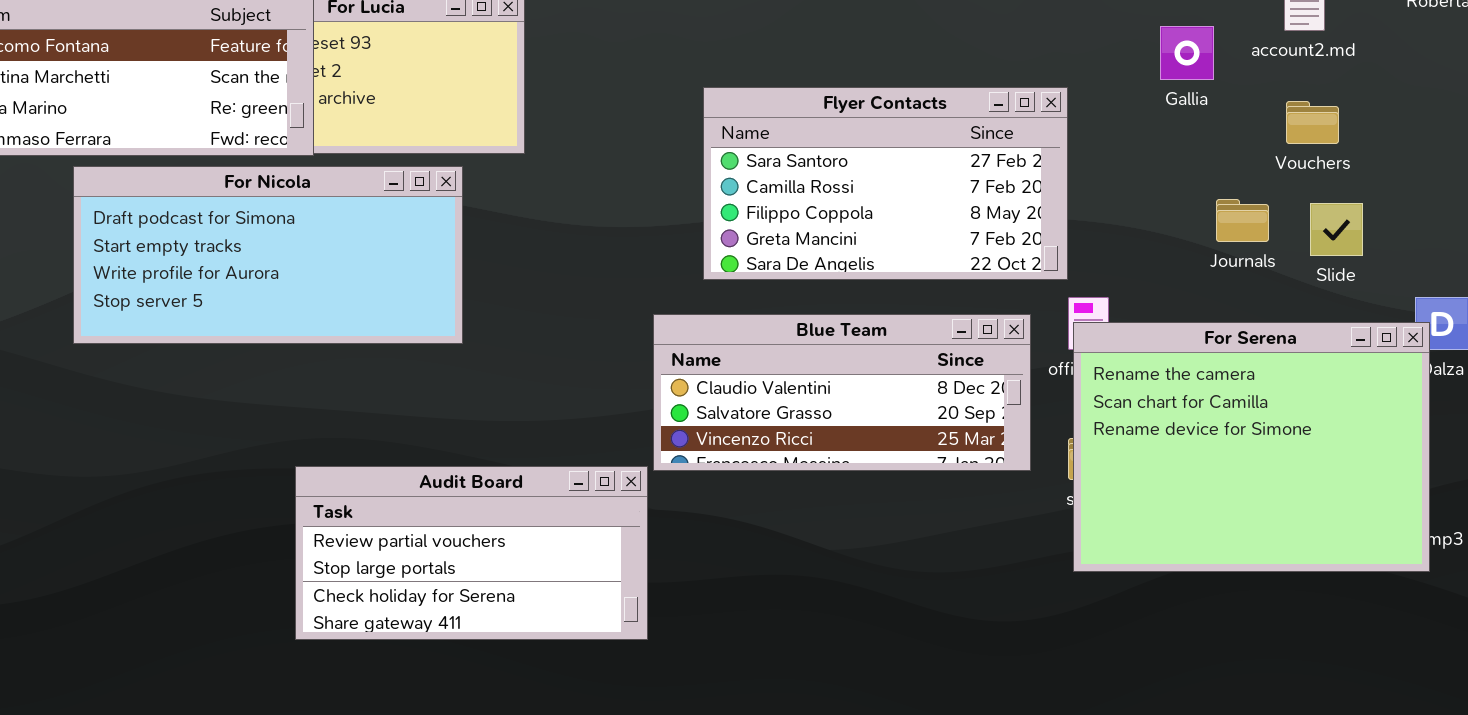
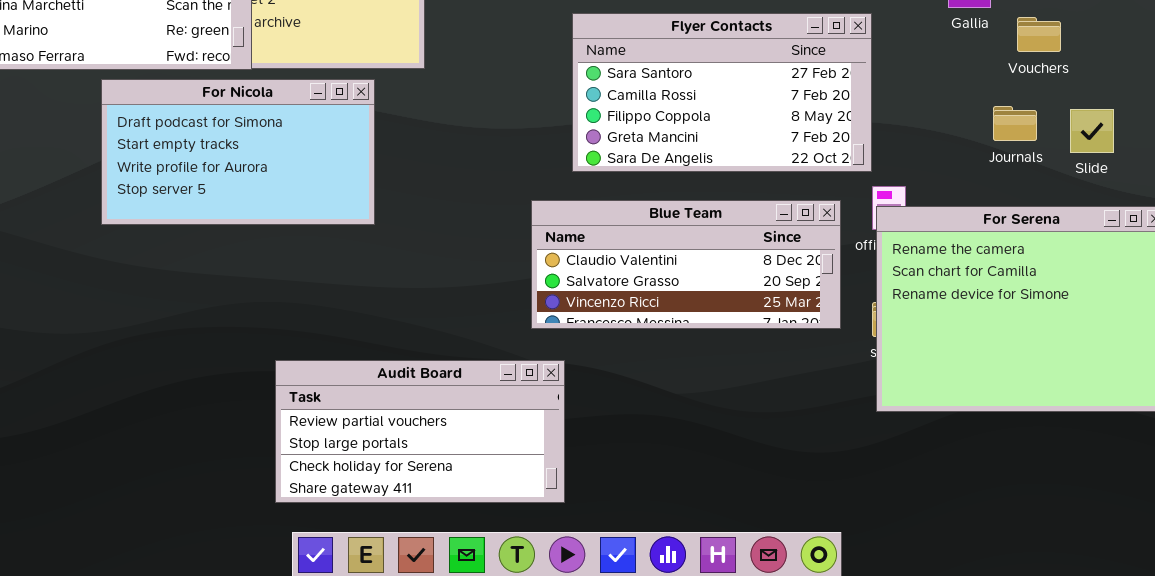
Vouchers: [1286,101,1339,144] -> [1017,17,1061,52], moved
For Nicola: [73,166,463,344] -> [101,79,375,225], resized
Audit Board: [295,466,648,640] -> [275,360,565,503], moved

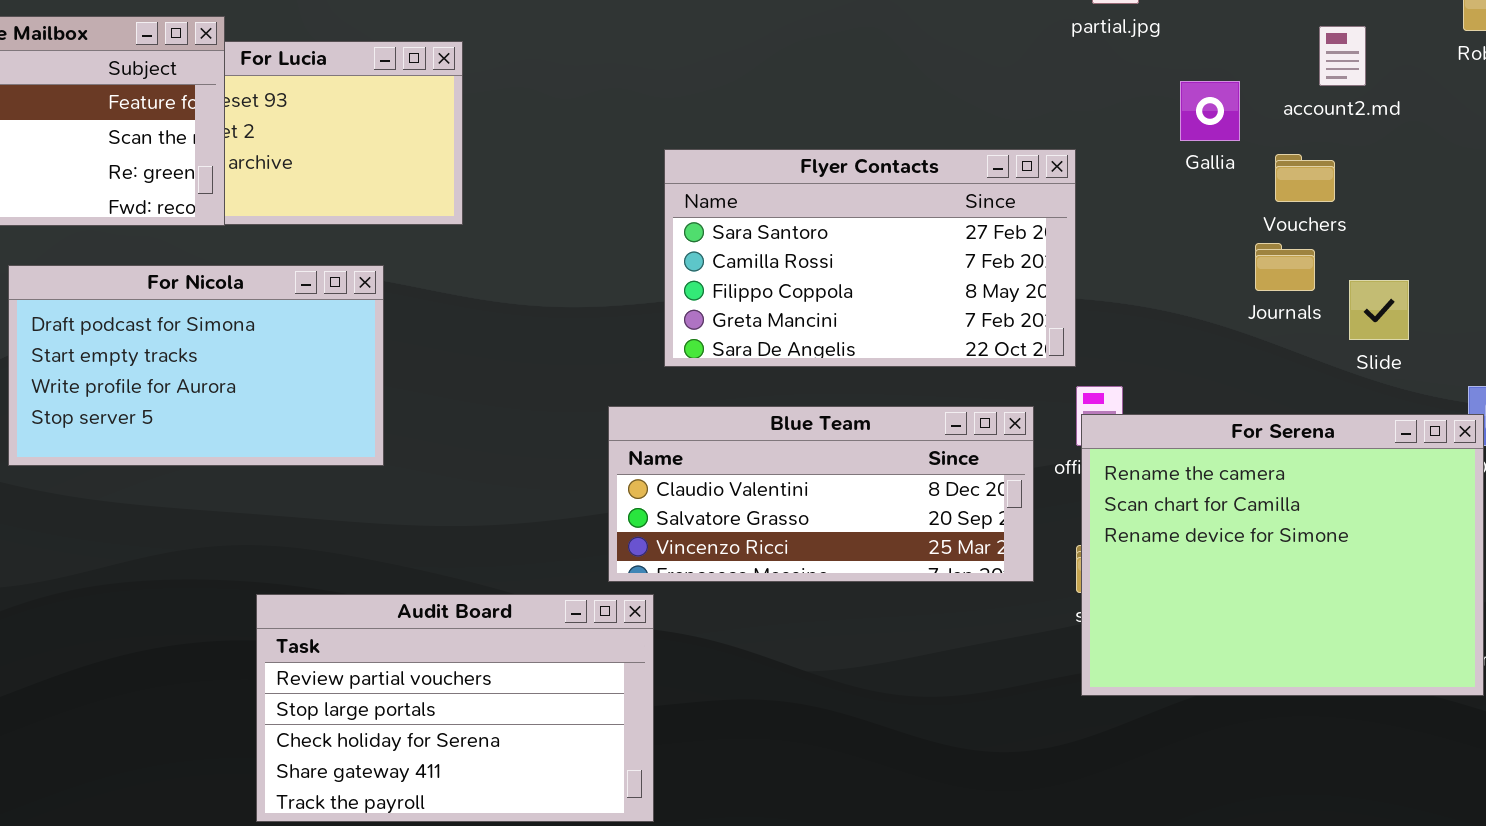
For Nicola: [101,79,375,225] -> [8,265,384,466], moved
Journals: [993,106,1037,141] -> [1255,243,1315,291], moved
Audit Board: [275,360,565,503] -> [256,594,654,822], resized

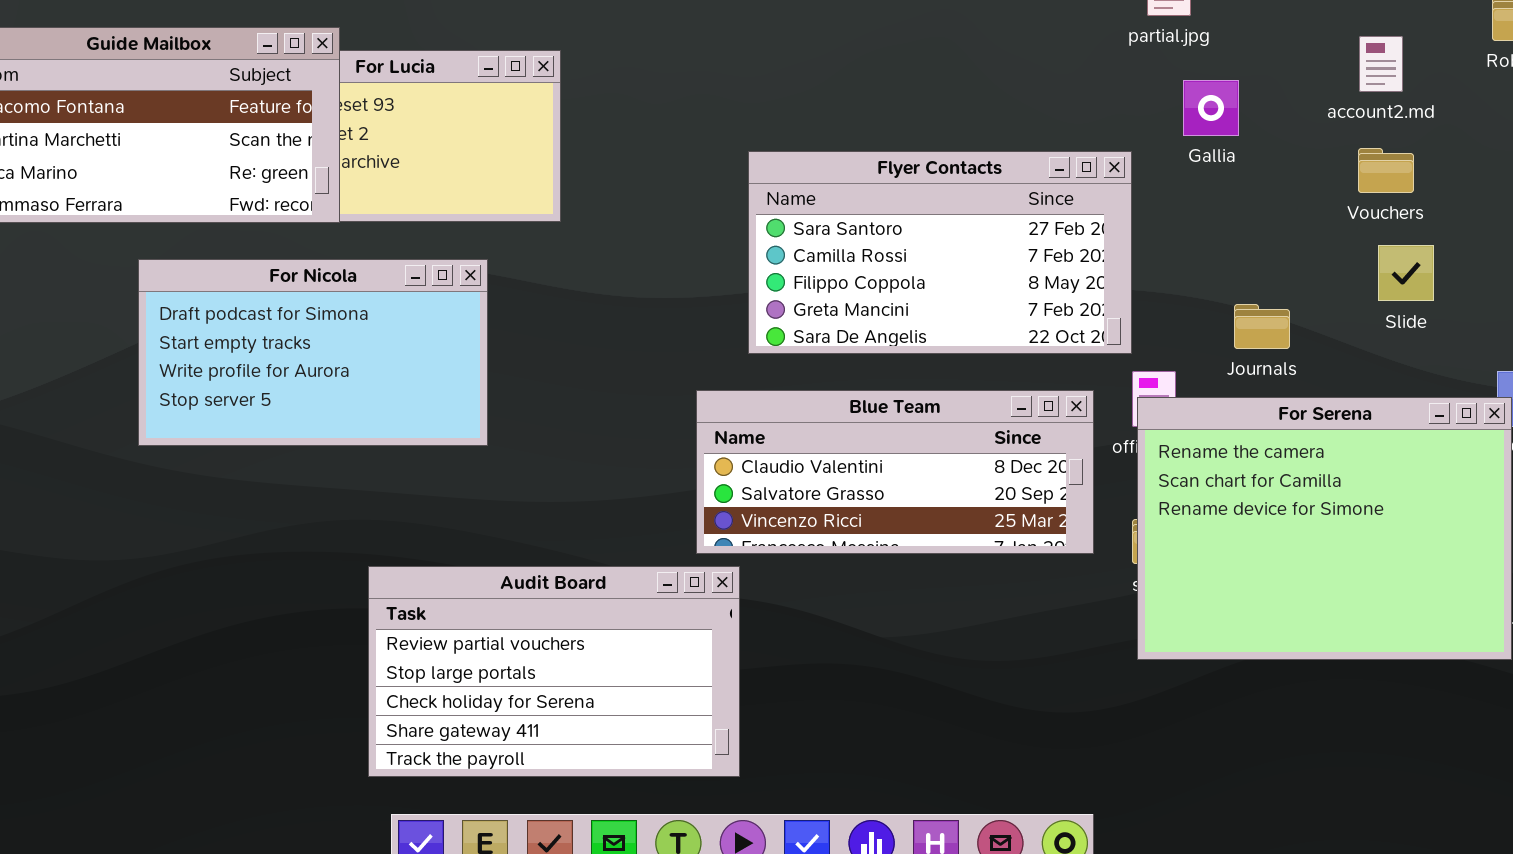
Gallia: [1180,81,1240,141] -> [1183,80,1239,136], moved
Vouchers: [1275,154,1335,202] -> [1358,148,1414,193], moved
Journals: [1255,243,1315,291] -> [1234,304,1290,349], moved
Slide: [1349,280,1409,340] -> [1378,245,1434,301], moved

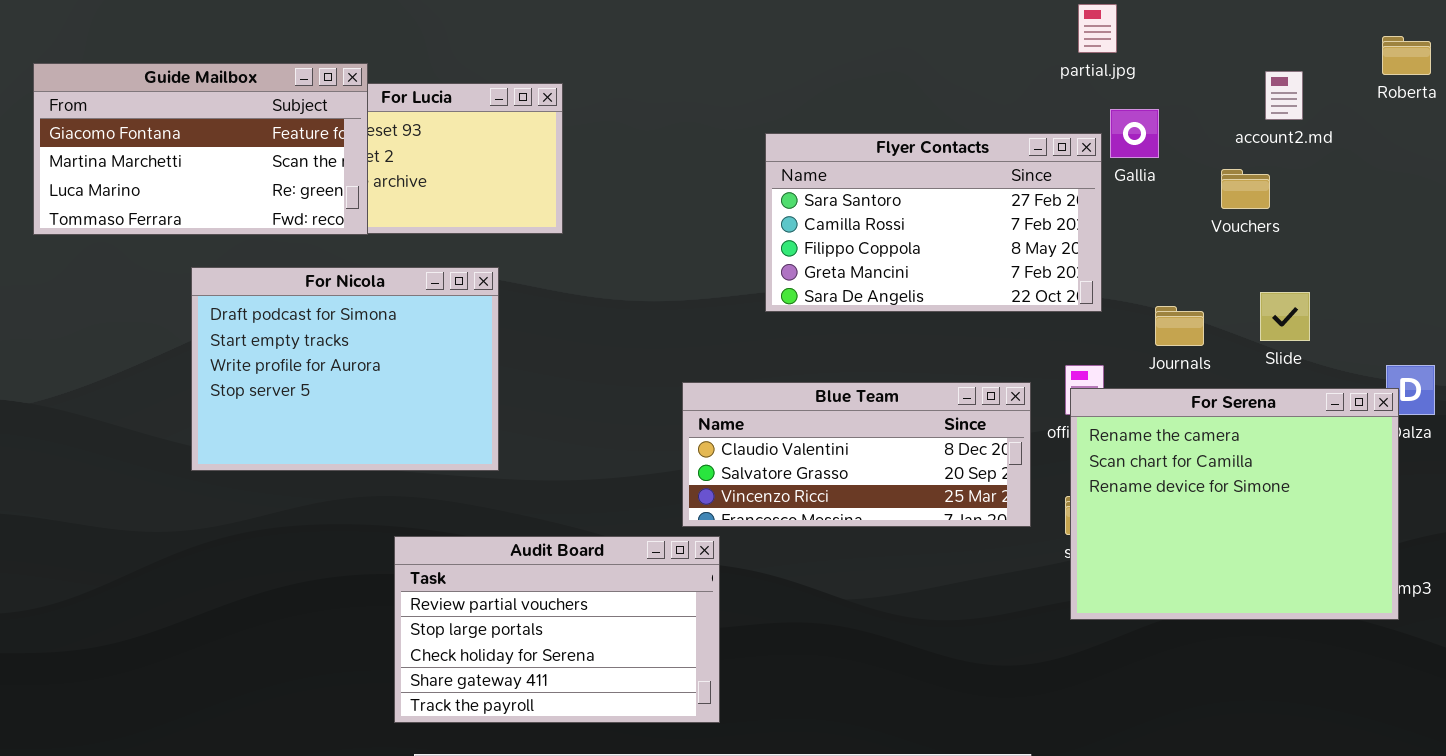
Vouchers: [1358,148,1414,193] -> [1221,169,1270,209], moved
Flyer Contacts: [748,151,1132,354] -> [765,133,1102,312], moved
Slide: [1378,245,1434,301] -> [1260,292,1310,341], moved
For Nicola: [138,259,488,446] -> [191,267,499,471], resized

